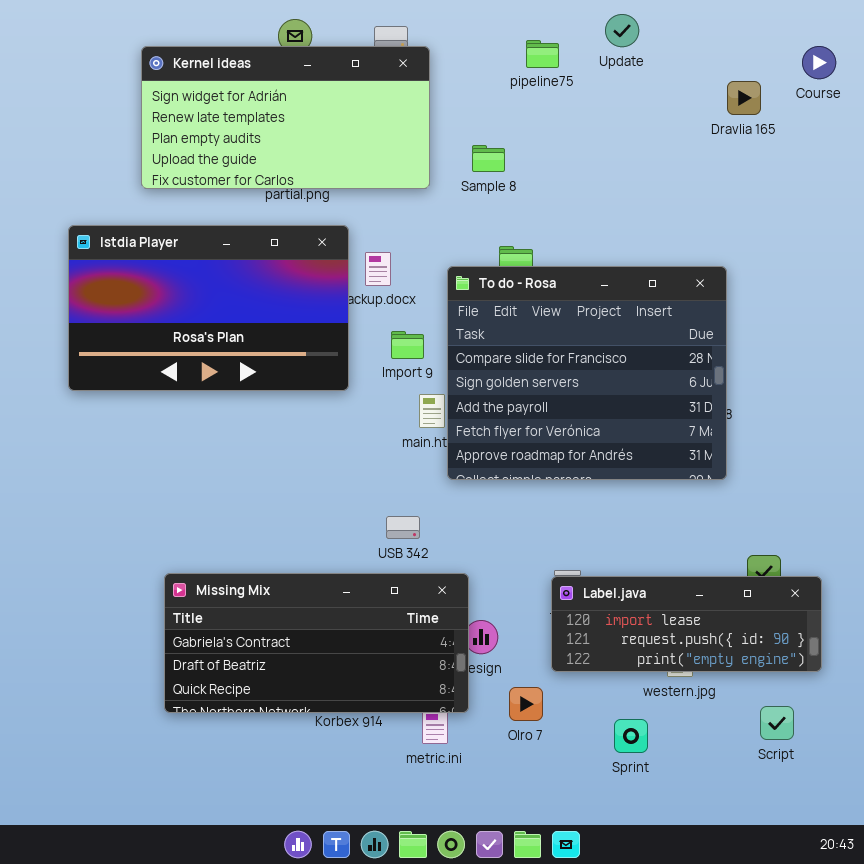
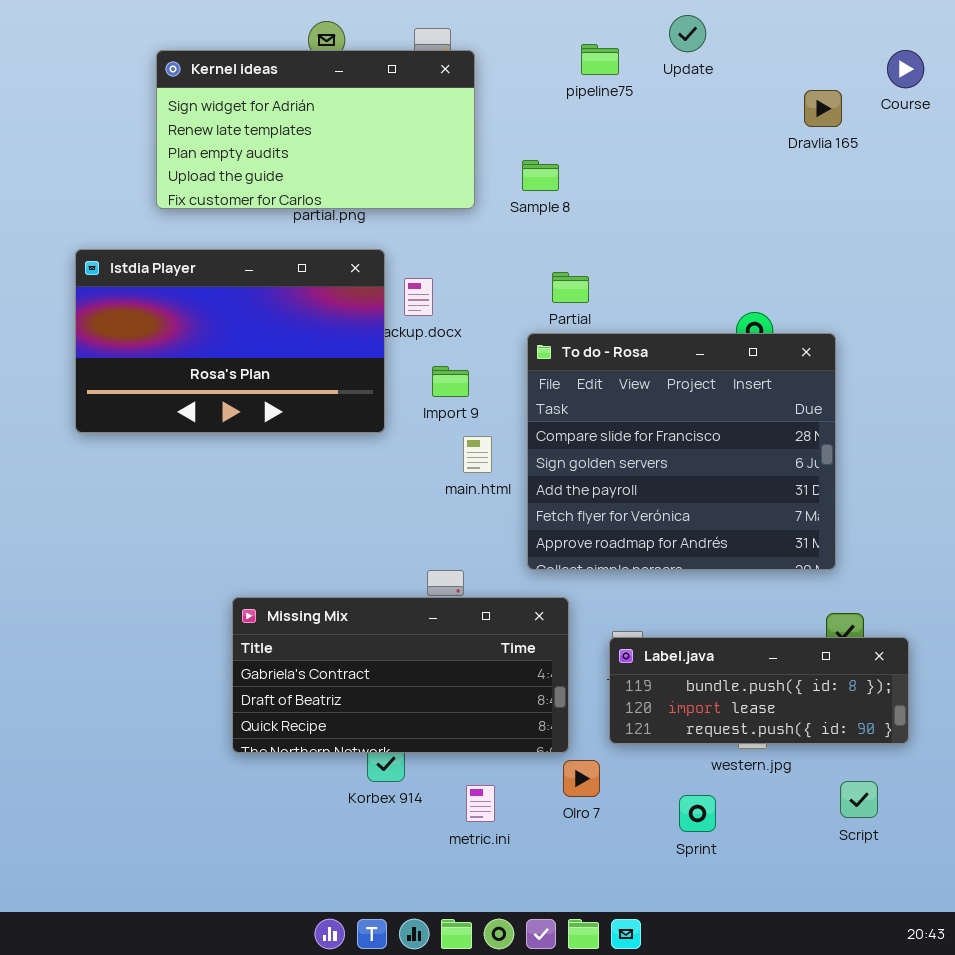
To do - Rosa: [447,266,727,480] -> [527,333,836,570], moved
Missing Mix: [164,573,469,713] -> [232,597,569,753], moved
Label.java: [551,576,822,672] -> [609,637,909,744], scrolled up 1 row

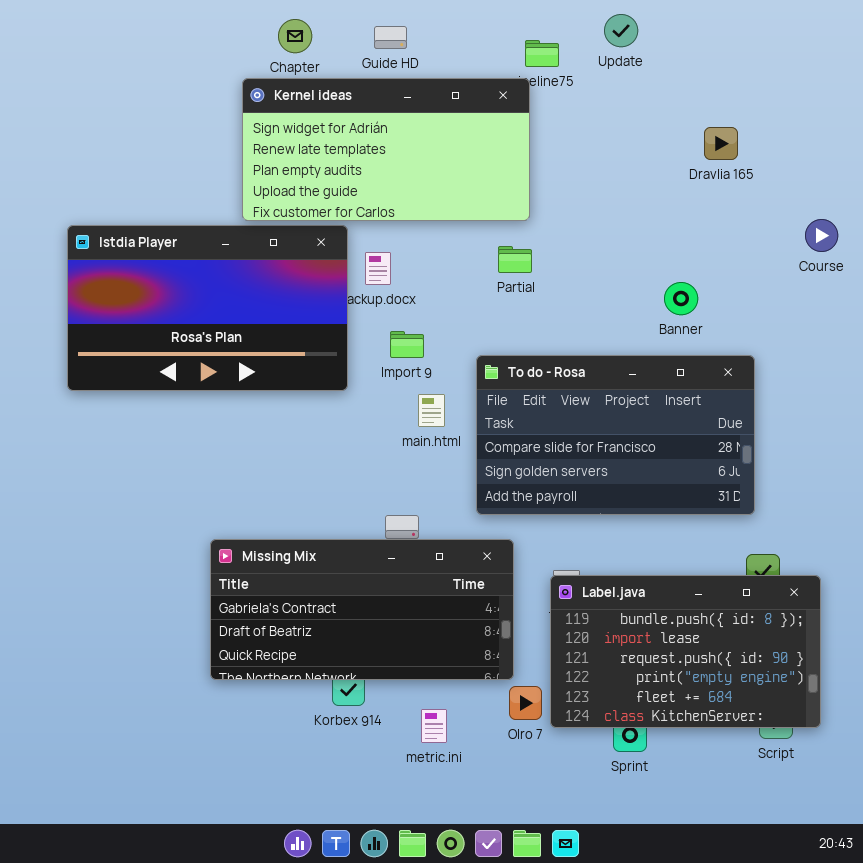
Kernel ideas: [156,50,475,209] -> [242,78,530,221], moved
Course: [887,50,924,88] -> [805,219,838,252], moved
Dravlia 165: [804,90,842,127] -> [704,127,738,160], moved
To do - Rosa: [527,333,836,570] -> [476,355,755,515], resized
Label.java: [609,637,909,744] -> [550,575,821,728], resized

